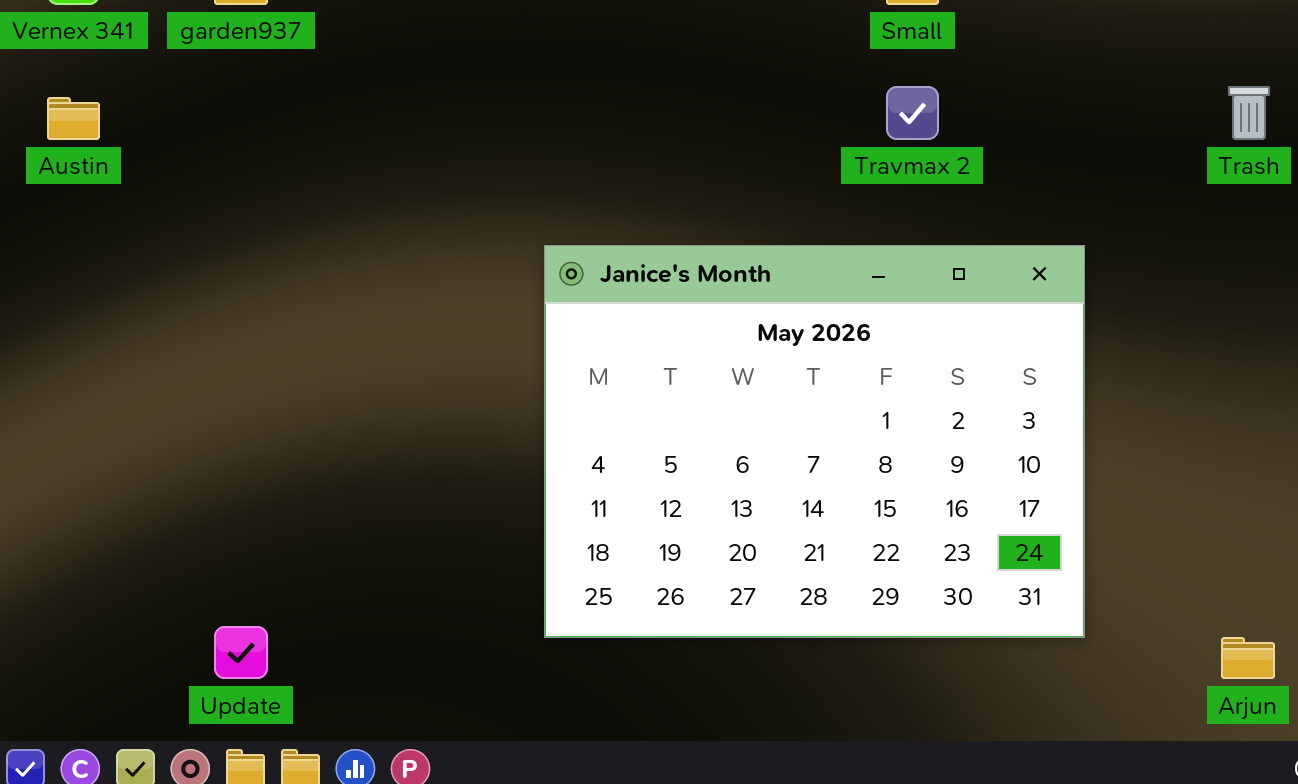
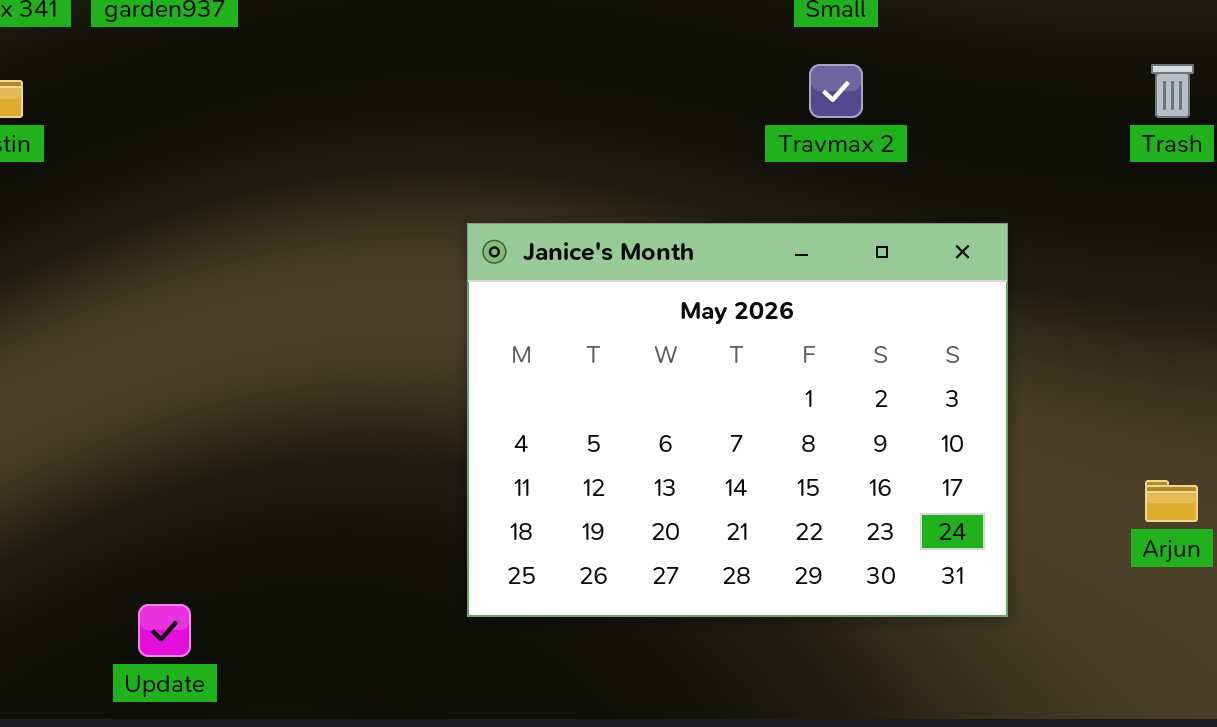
Arjun: [1221,637,1275,679] -> [1145,480,1198,522], moved

